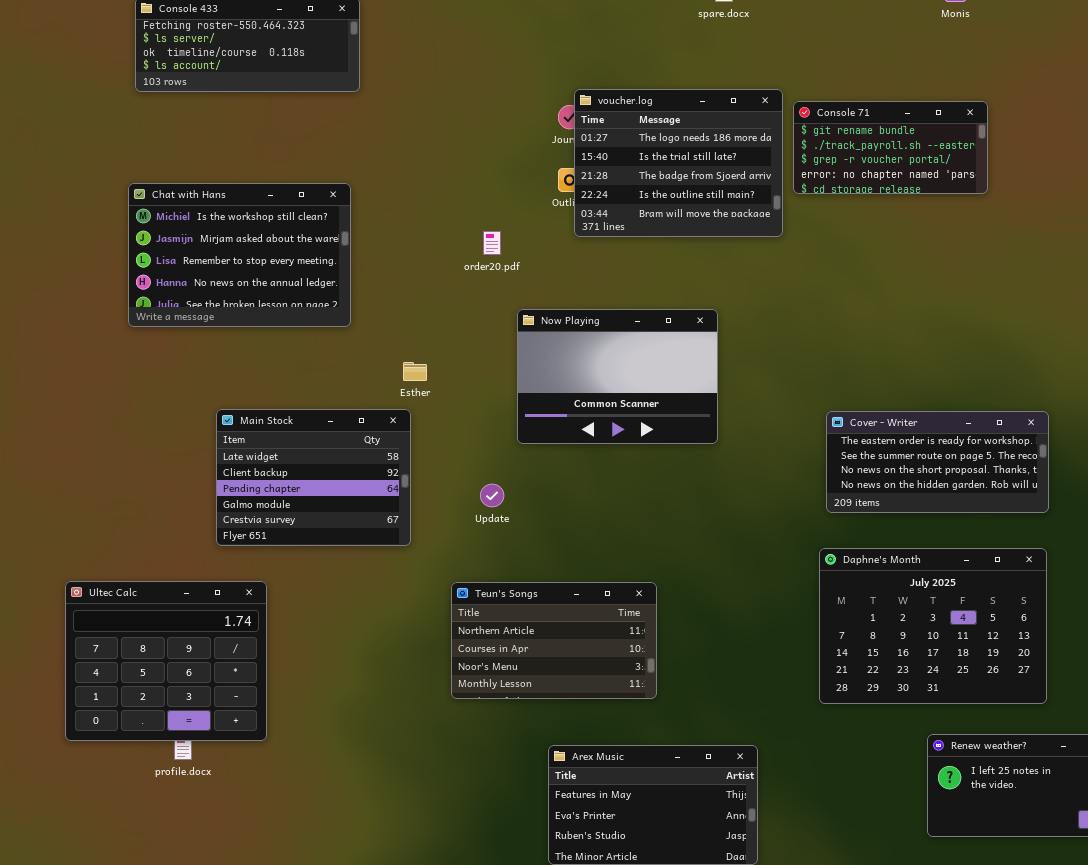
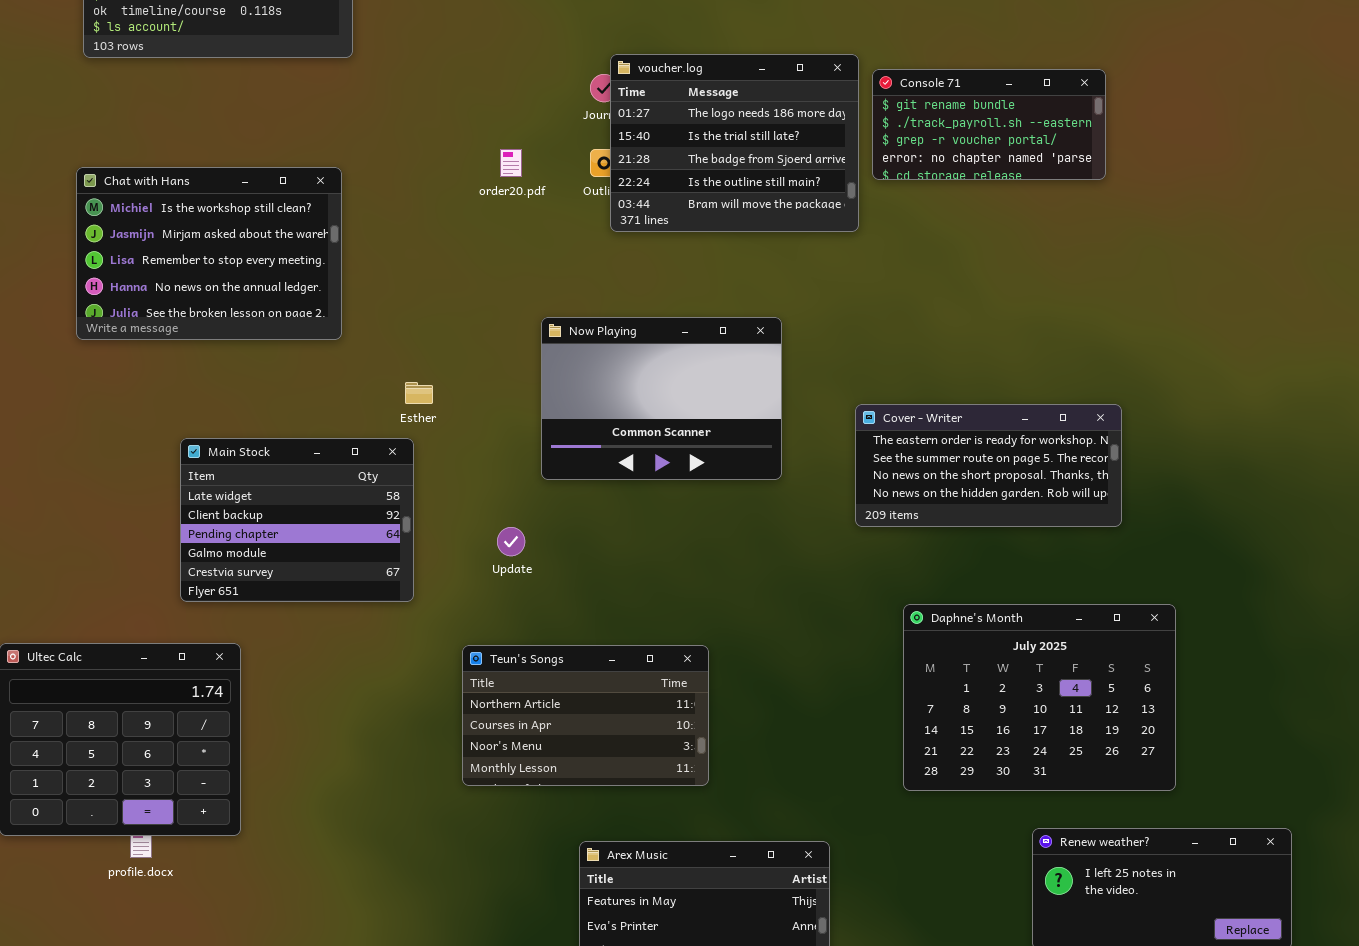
order20.pdf: [483,231,501,255] -> [500,149,522,177], moved
Cover - Writer: [826,411,1049,513] -> [855,404,1122,527], moved

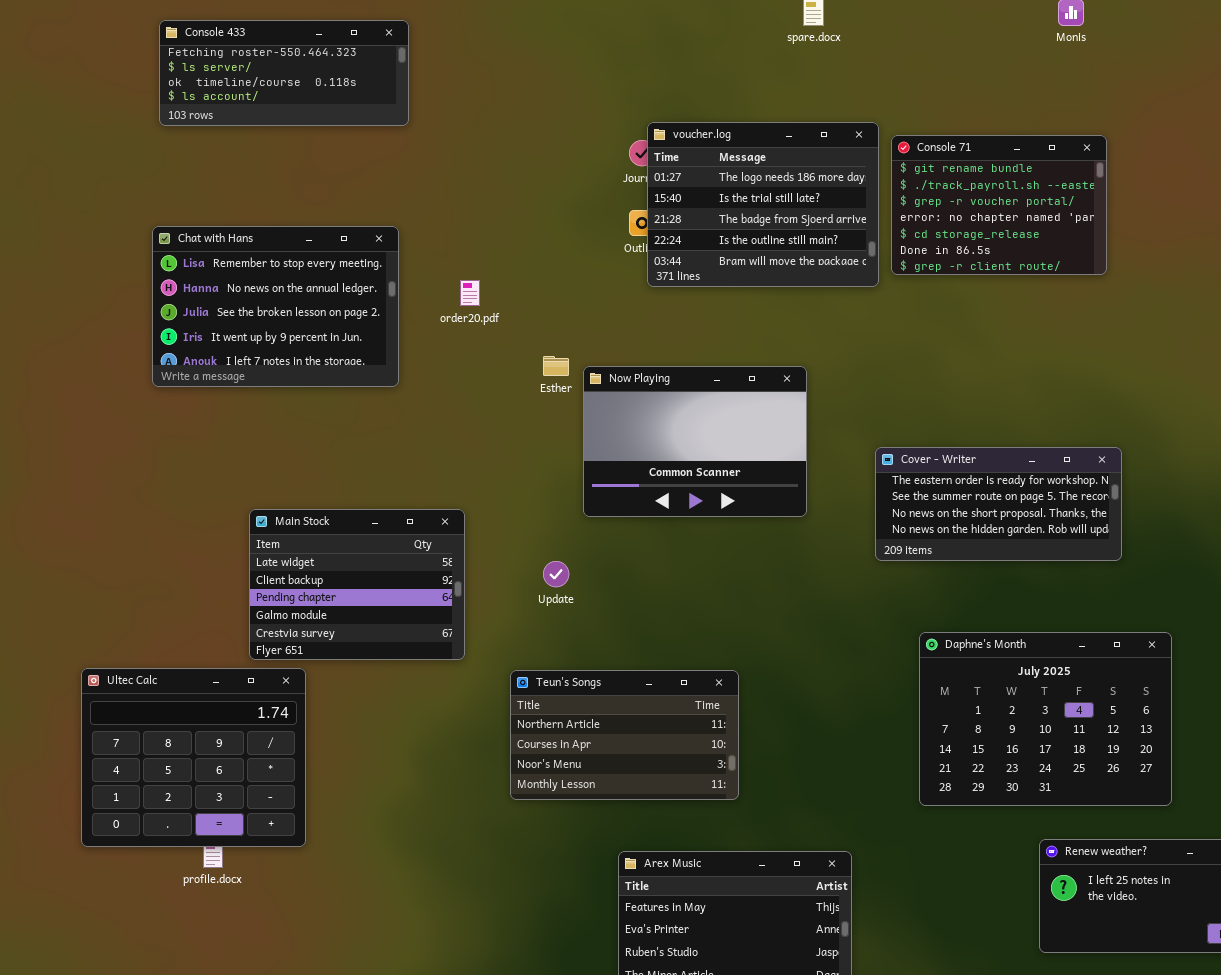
Console 71: [872,69,1106,180] -> [891,135,1107,275], resized
order20.pdf: [500,149,522,177] -> [460,280,480,306], moved
Chat with Hans: [76,167,342,340] -> [152,226,399,387], scrolled down 2 rows
Esther: [405,382,433,404] -> [543,356,569,376], moved
Main Stock: [180,438,414,602] -> [249,509,465,660], moved

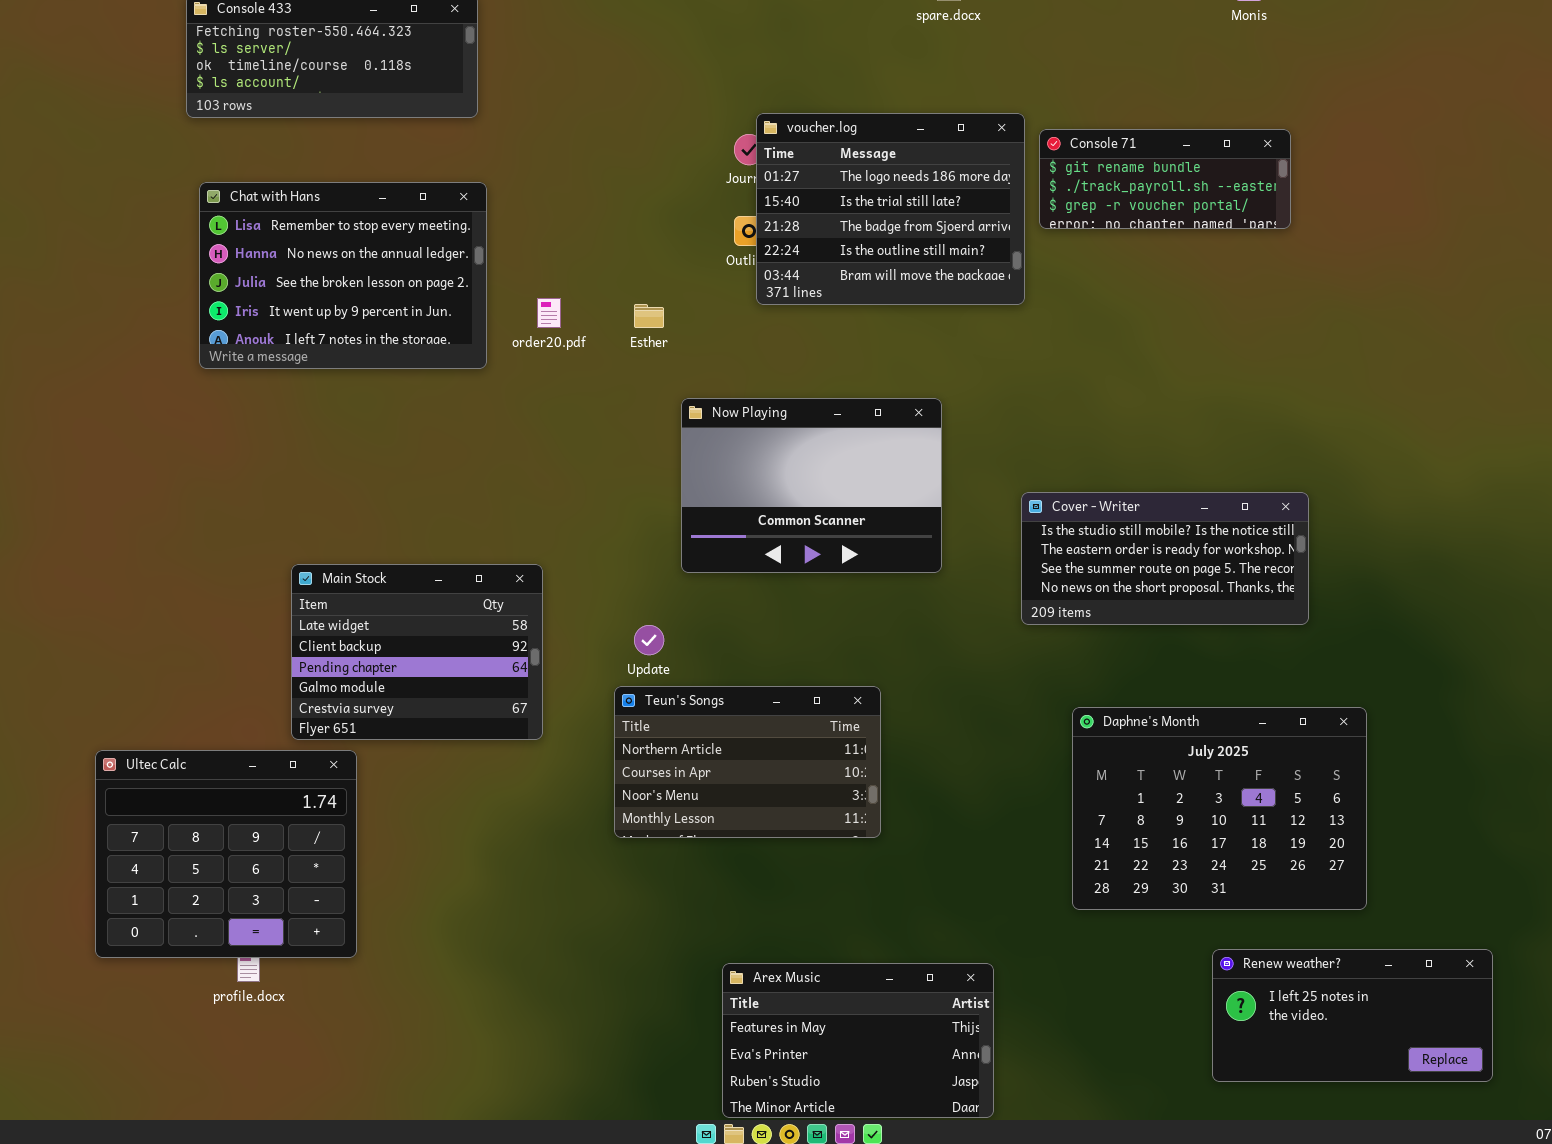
Console 71: [891,135,1107,275] -> [1039,129,1291,229], resized
Chat with Hans: [152,226,399,387] -> [199,182,487,369], moved
Esther: [543,356,569,376] -> [634,304,664,328], moved
Cover - Writer: [875,447,1122,561] -> [1021,492,1309,625], scrolled up 1 row
Teun's Songs: [510,670,739,800] -> [614,686,881,838], moved

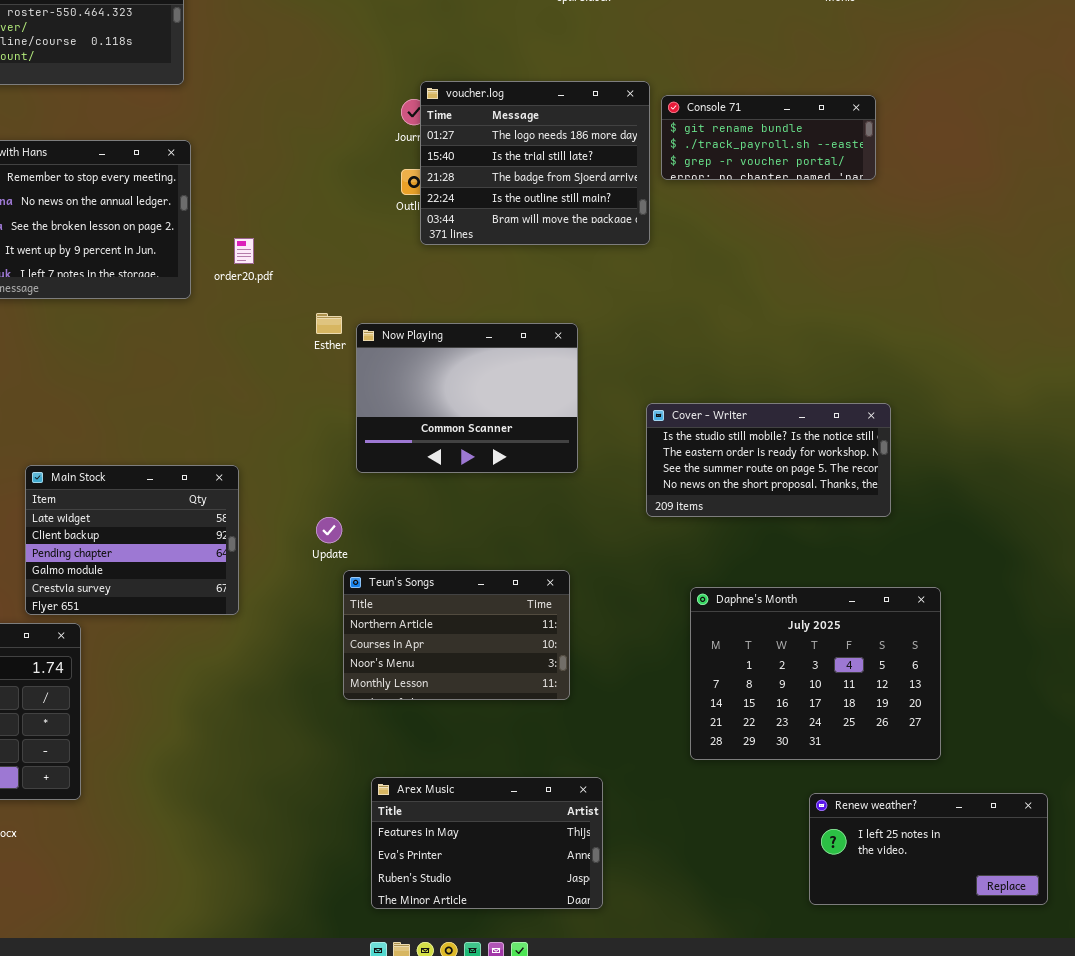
Esther: [634,304,664,328] -> [316,313,342,334], moved
Teun's Songs: [614,686,881,838] -> [343,570,570,700], moved
Arex Music: [722,963,994,1118] -> [371,777,603,909], moved

